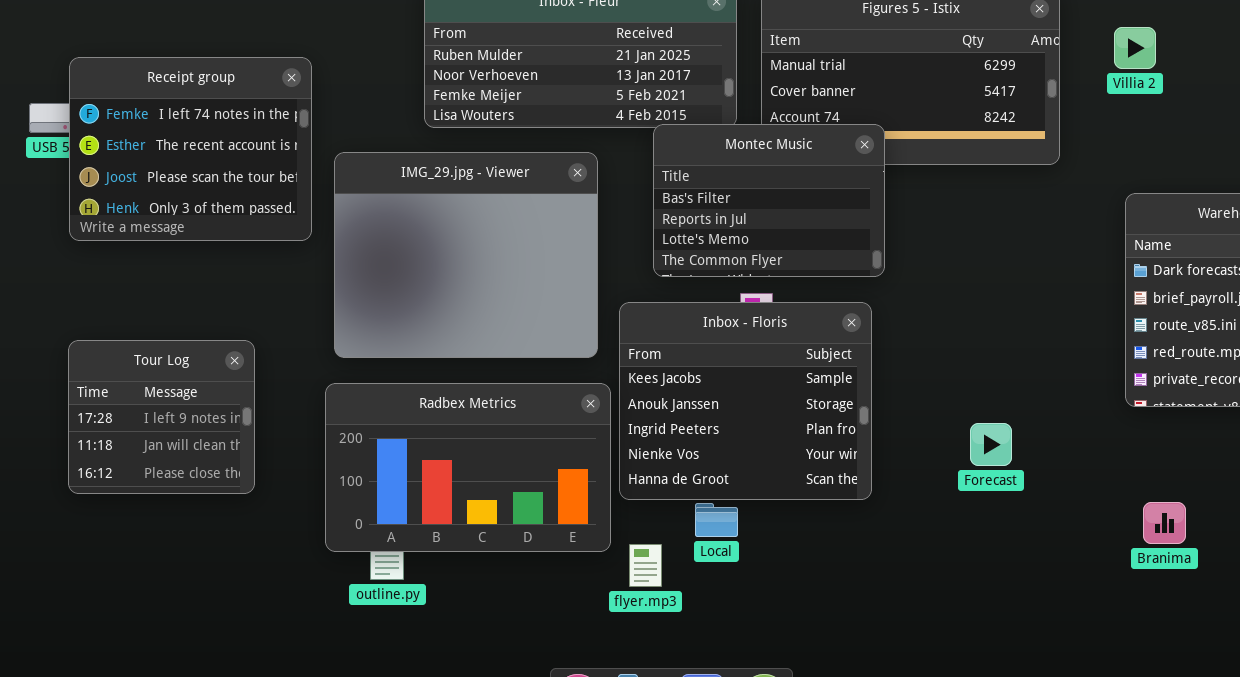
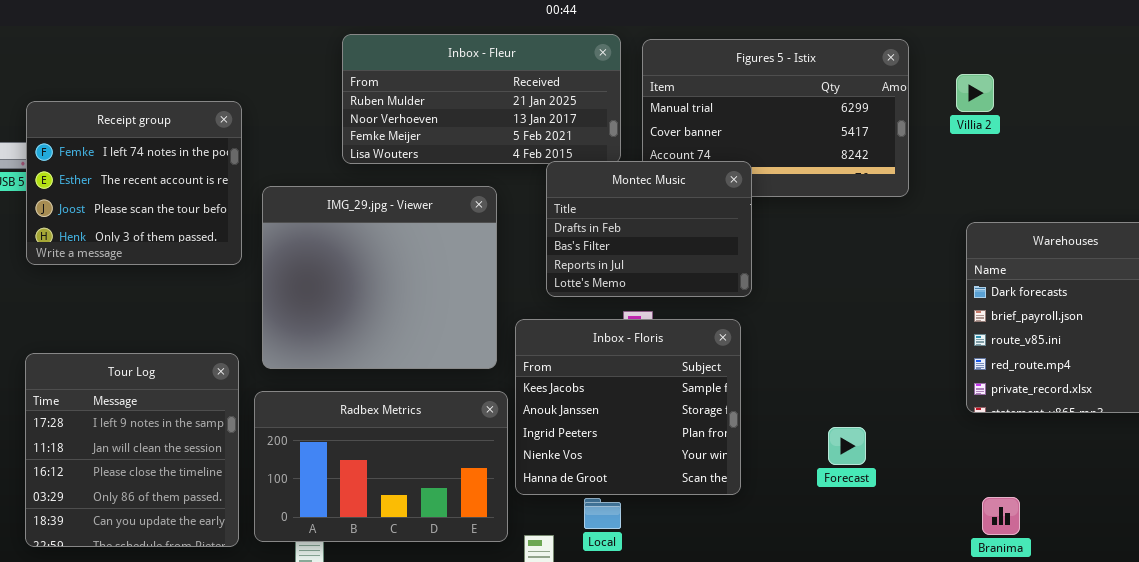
Montec Music: [653,124,885,277] -> [546,161,752,297], scrolled up 1 row
Tour Log: [68,340,255,494] -> [25,353,239,547], resized

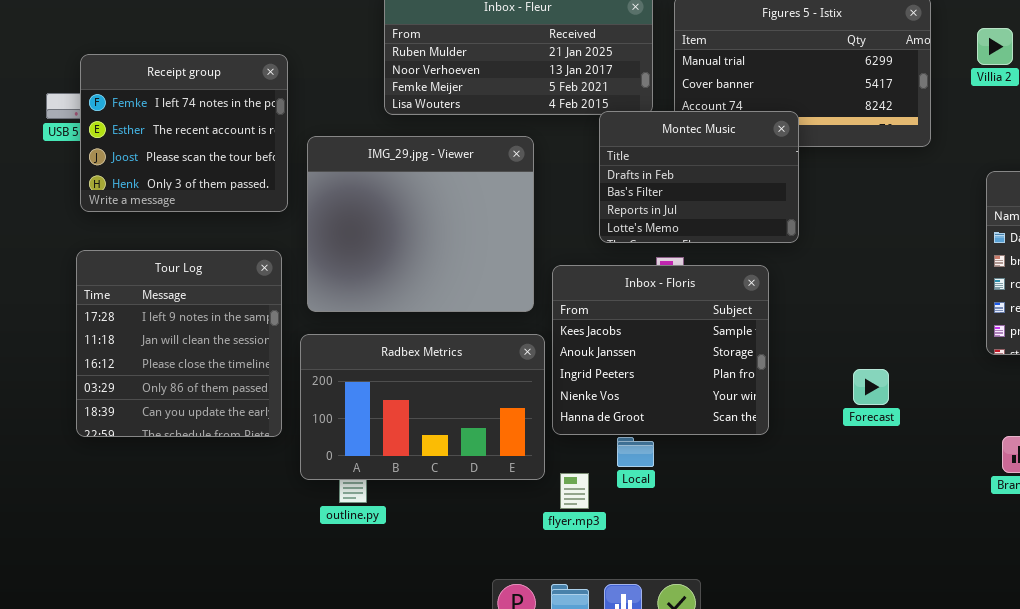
Montec Music: [546,161,752,297] -> [599,111,799,243], moved
Tour Log: [25,353,239,547] -> [76,250,282,437], moved

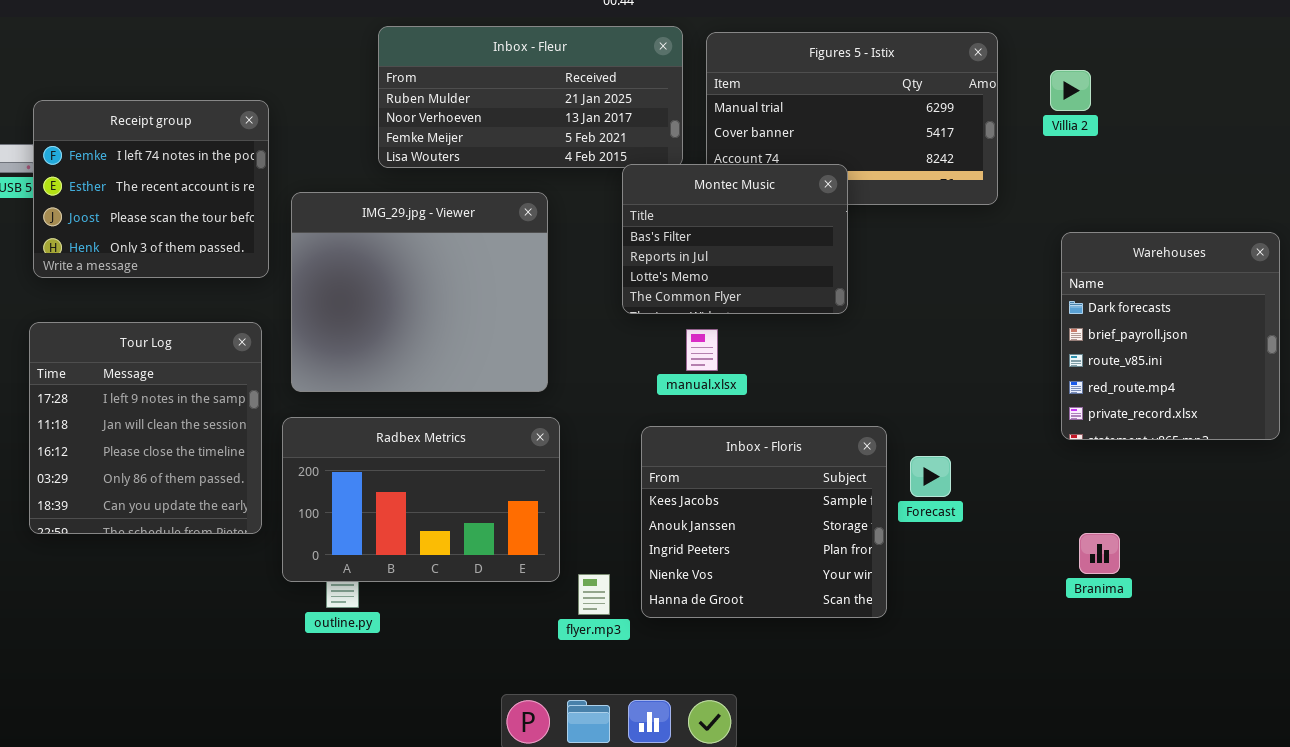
Montec Music: [599,111,799,243] -> [622,164,848,314], scrolled down 1 row
Inbox - Floris: [552,265,769,435] -> [641,426,887,618], moved

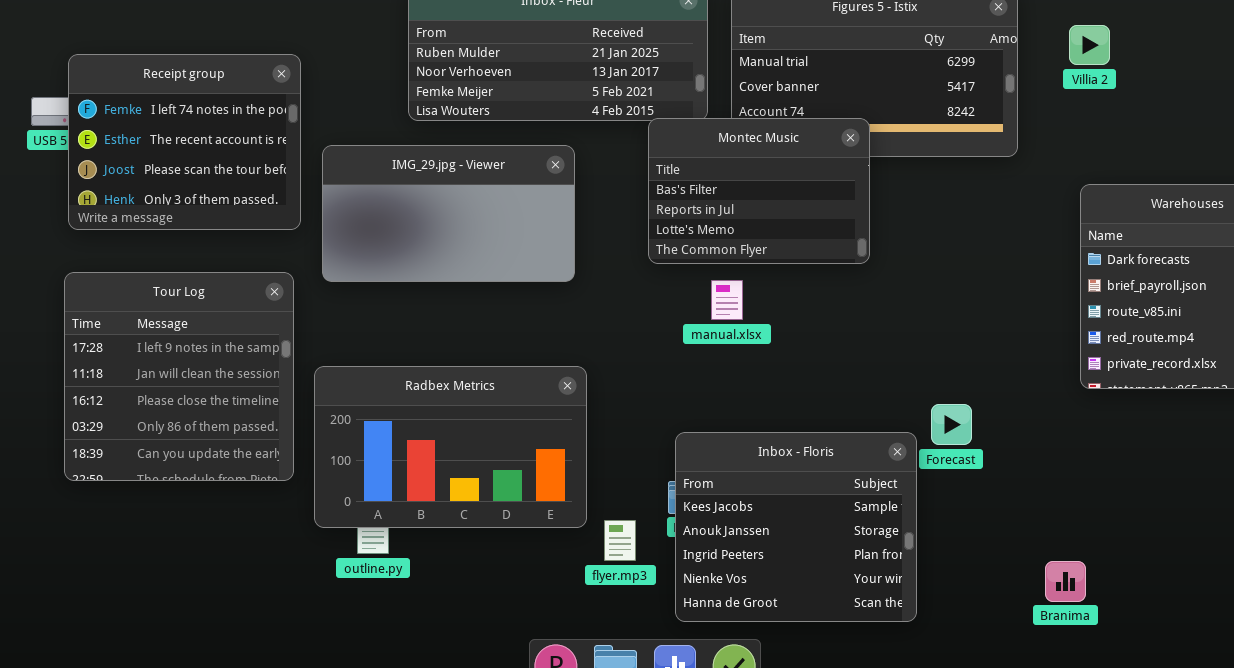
IMG_29.jpg - Viewer: [291,192,548,392] -> [322,145,575,282], resized
Inbox - Floris: [641,426,887,618] -> [675,432,917,622], moved
Branima: [1079,533,1120,574] -> [1045,561,1086,602], moved

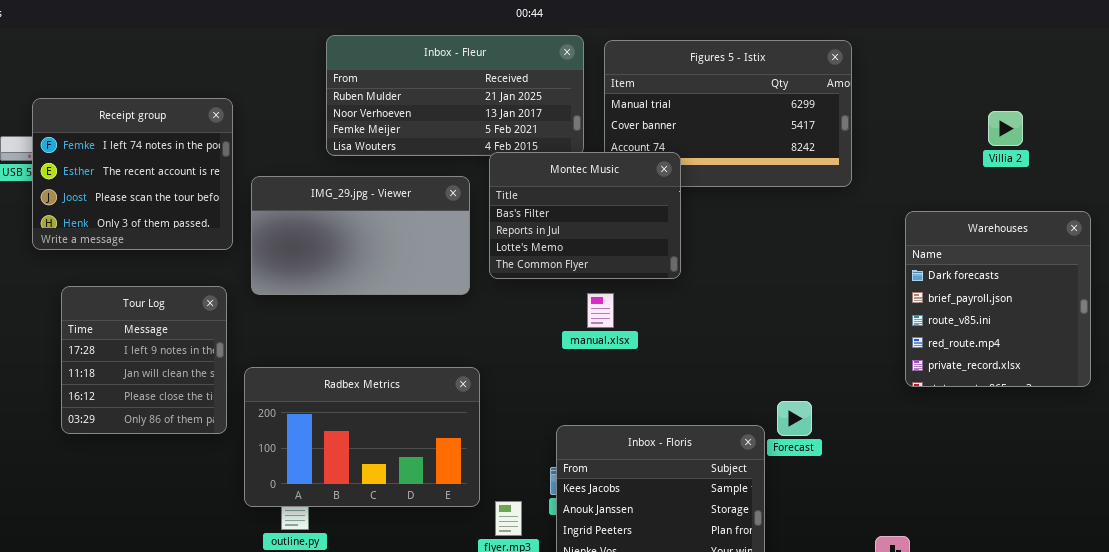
Villia 2: [1069,25,1110,65] -> [988,111,1023,146], moved
Montec Music: [648,118,870,264] -> [489,152,681,279], moved
Tour Log: [64,272,294,481] -> [61,286,227,434], resized

